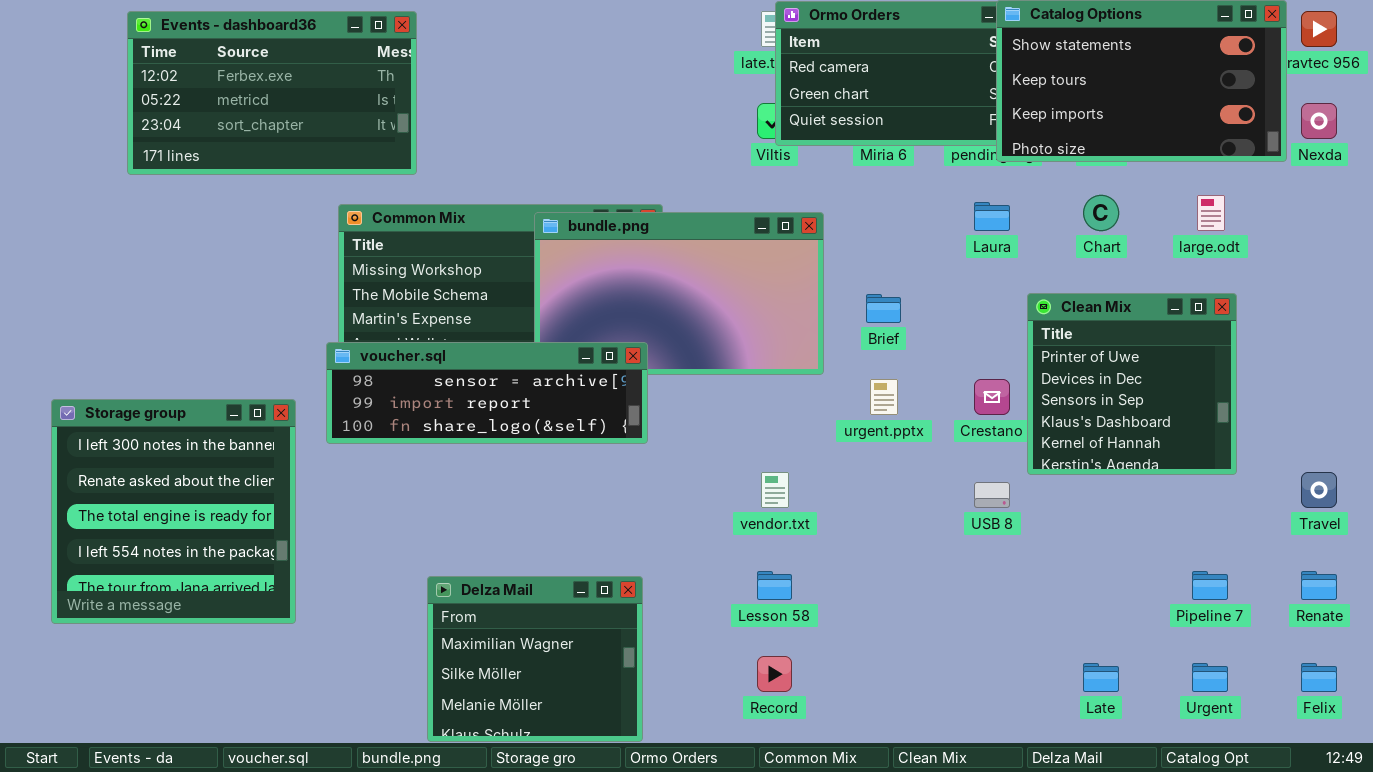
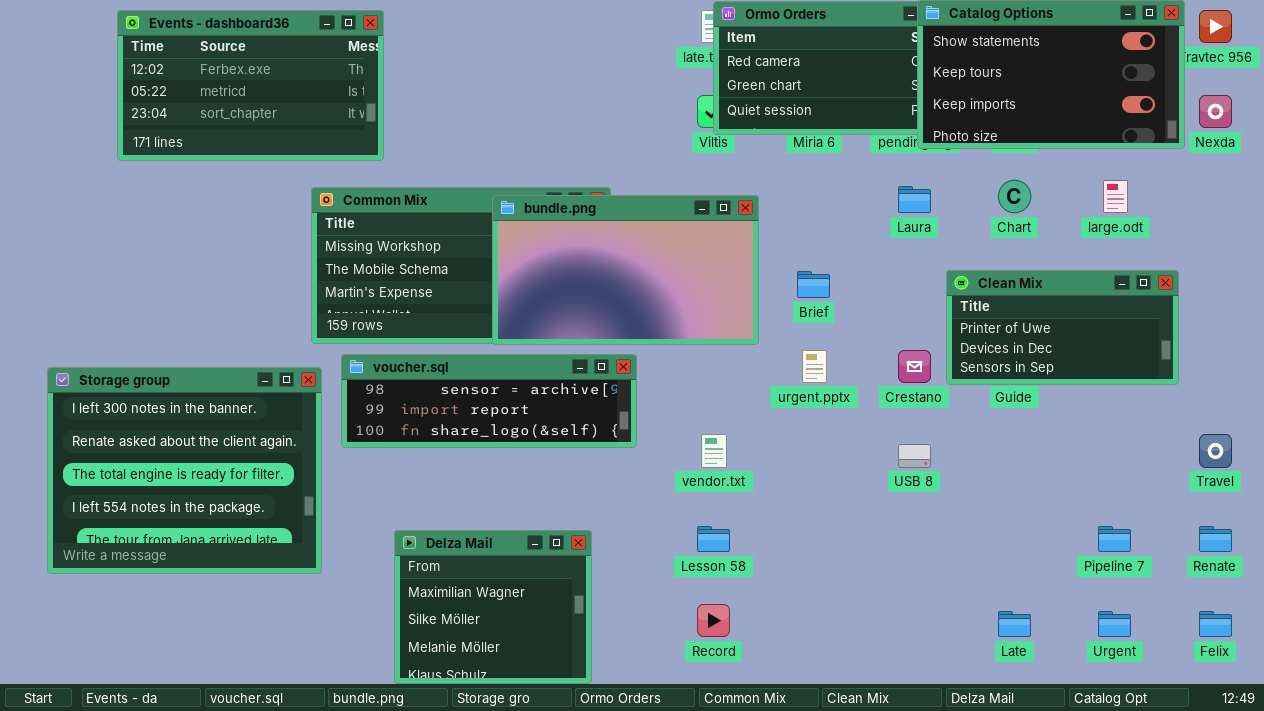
Clean Mix: [1027,293,1237,475] -> [946,270,1179,385], resized
voucher.sql: [326,342,648,444] -> [341,354,637,448], moved
Storage group: [51,399,296,624] -> [47,367,322,574], resized

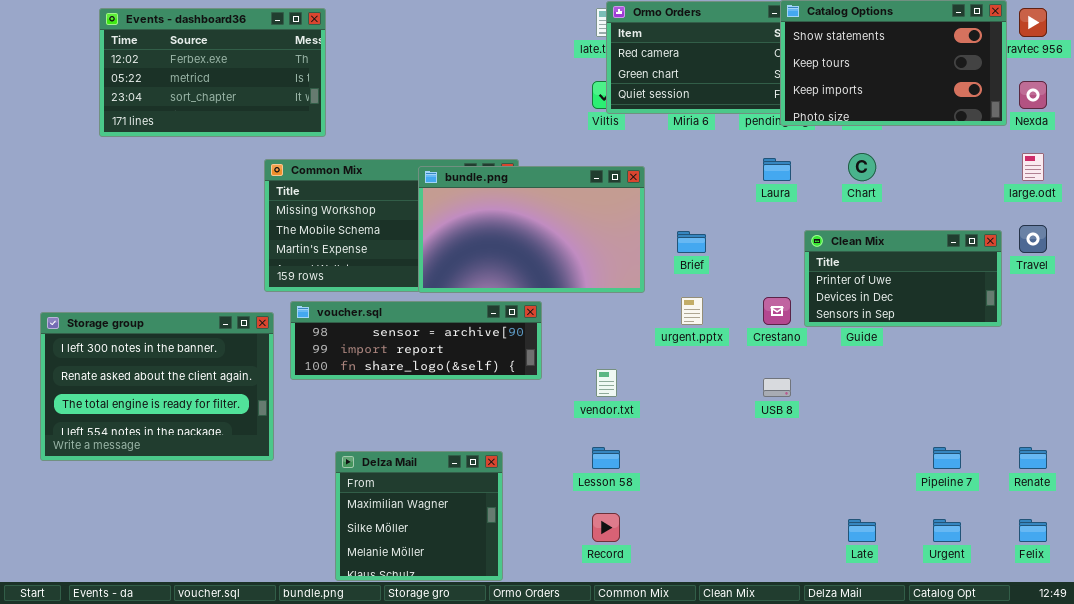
large.odt: [1103,180,1128,213] -> [1022,153,1044,181], moved
Storage group: [47,367,322,574] -> [40,312,274,461], resized
Travel: [1199,434,1232,468] -> [1019,225,1047,253], moved

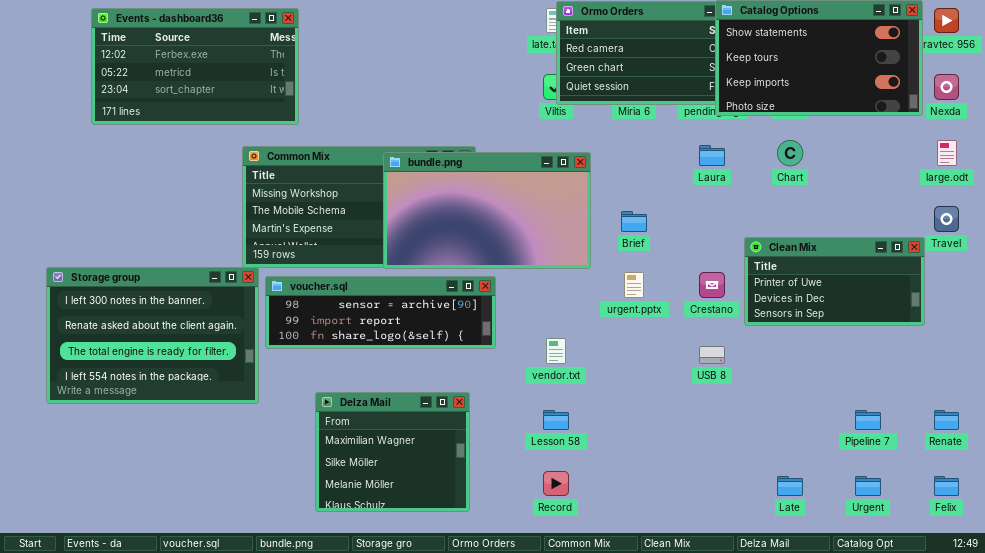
Clean Mix: [804,230,1002,327] -> [744,237,925,326], moved
Storage group: [40,312,274,461] -> [46,267,259,404], moved
Delza Mail: [335,451,503,581] -> [315,392,470,512], moved

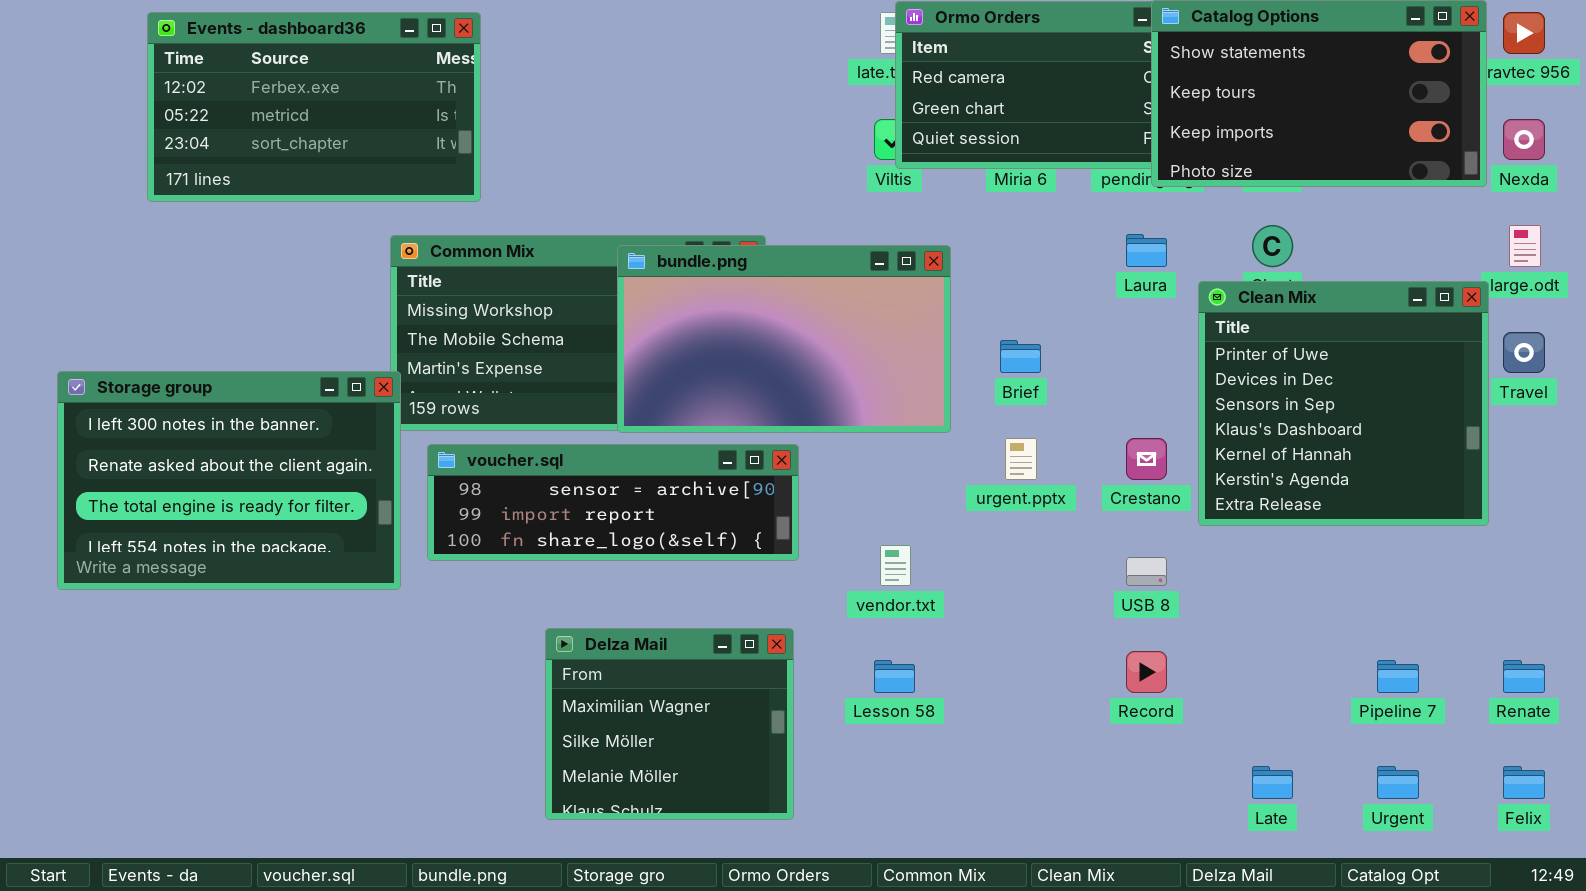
Clean Mix: [744,237,925,326] -> [1198,281,1489,526], resized
Storage group: [46,267,259,404] -> [57,371,401,590], moved
Delza Mail: [315,392,470,512] -> [545,628,794,820], moved
Record: [543,471,569,496] -> [1126,651,1167,693], moved

